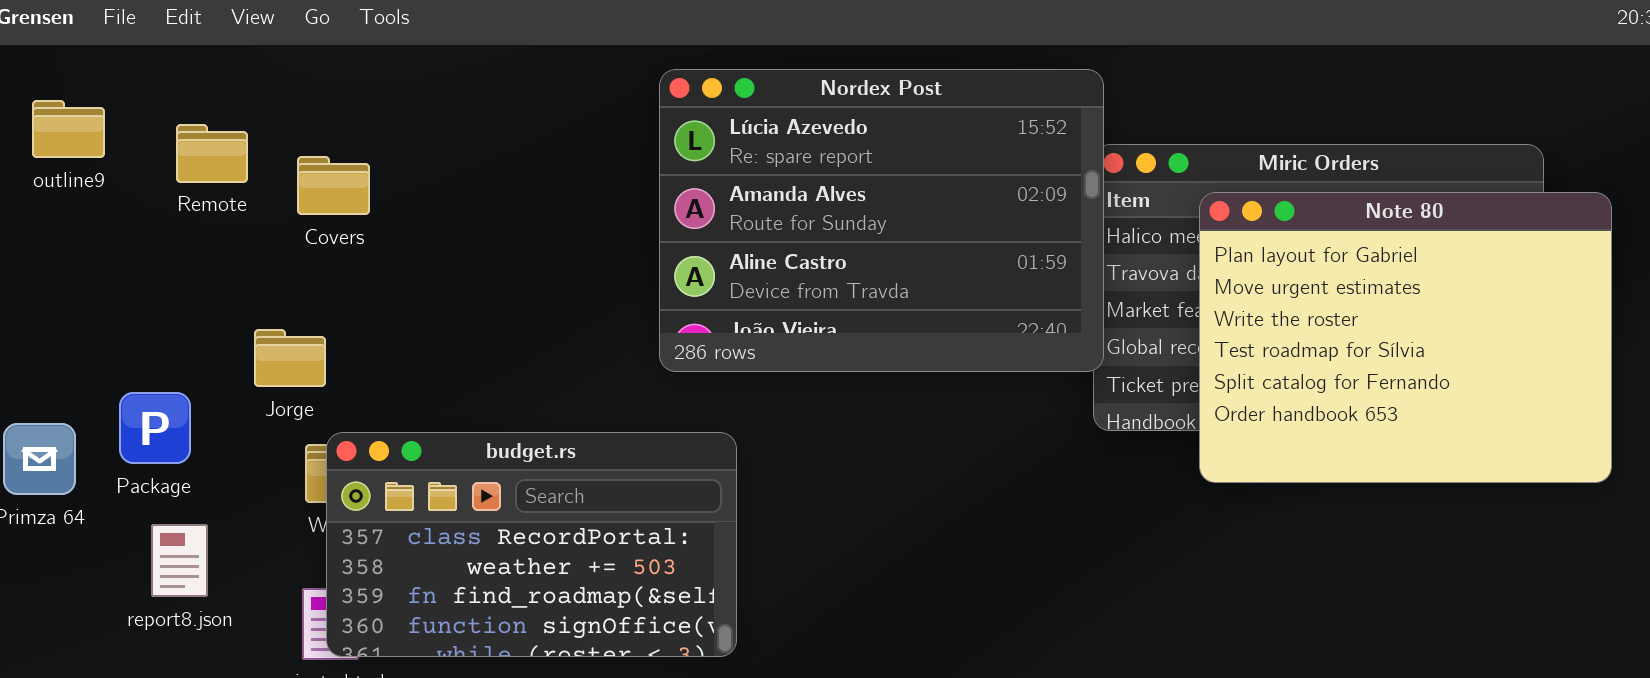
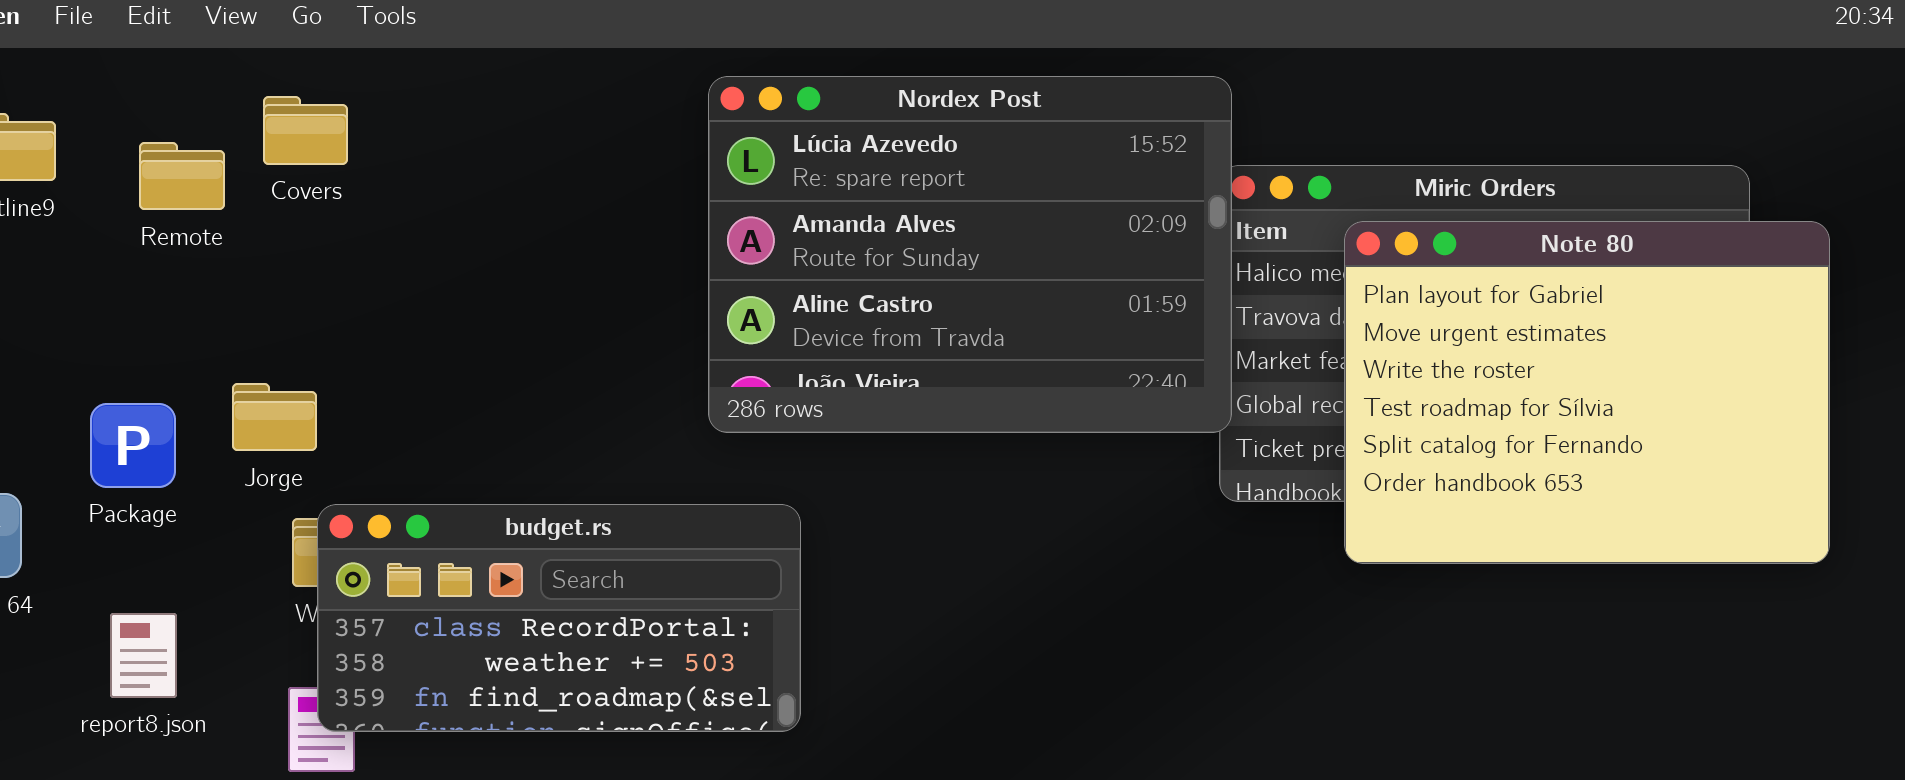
Covers: [297,156,370,215] -> [263,96,348,165], moved
Package: [119,392,191,464] -> [90,403,176,488], moved
budget.rs: [326,432,737,657] -> [317,504,801,732], resized

